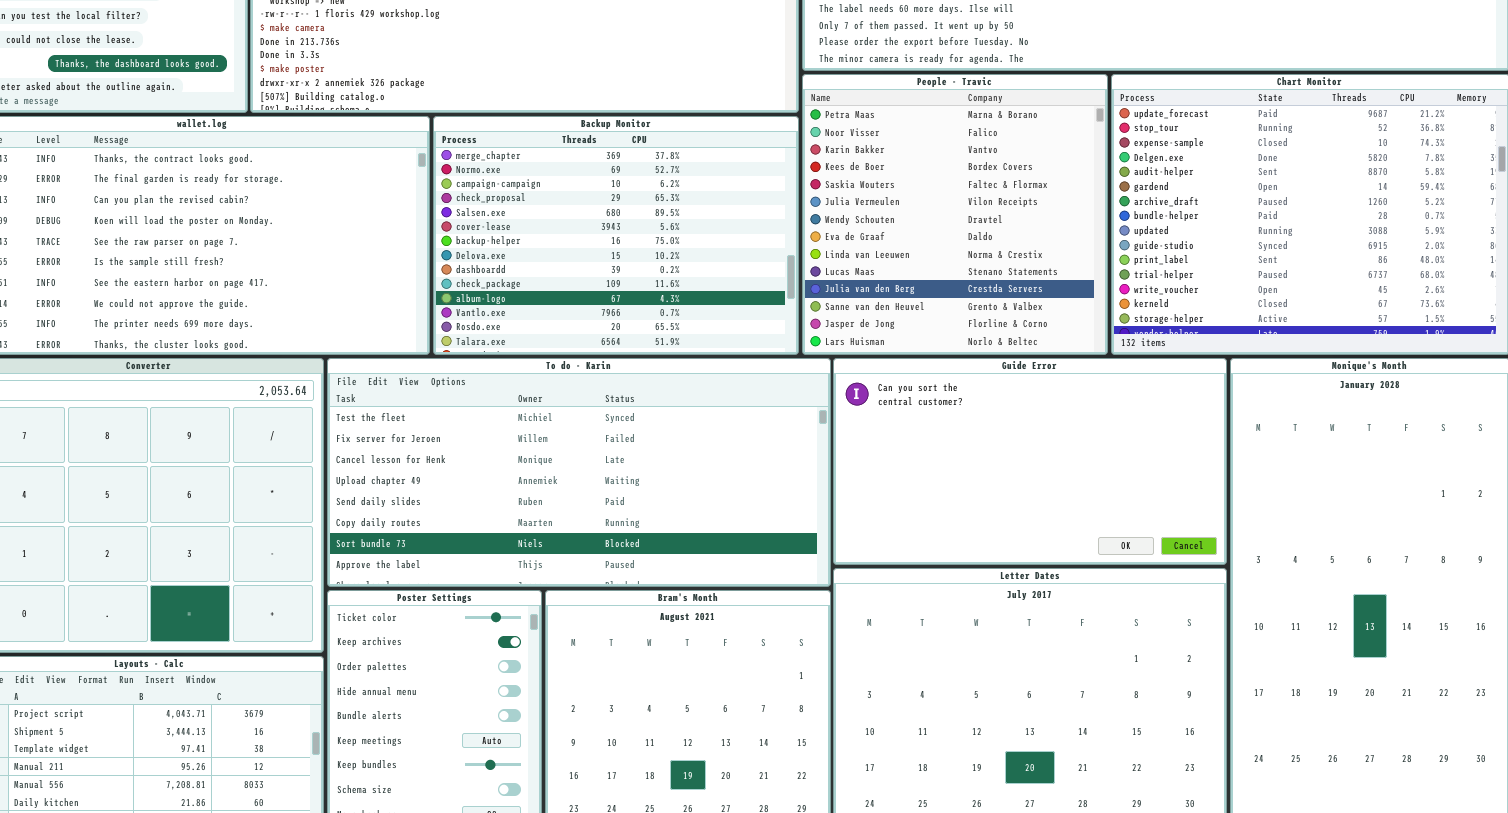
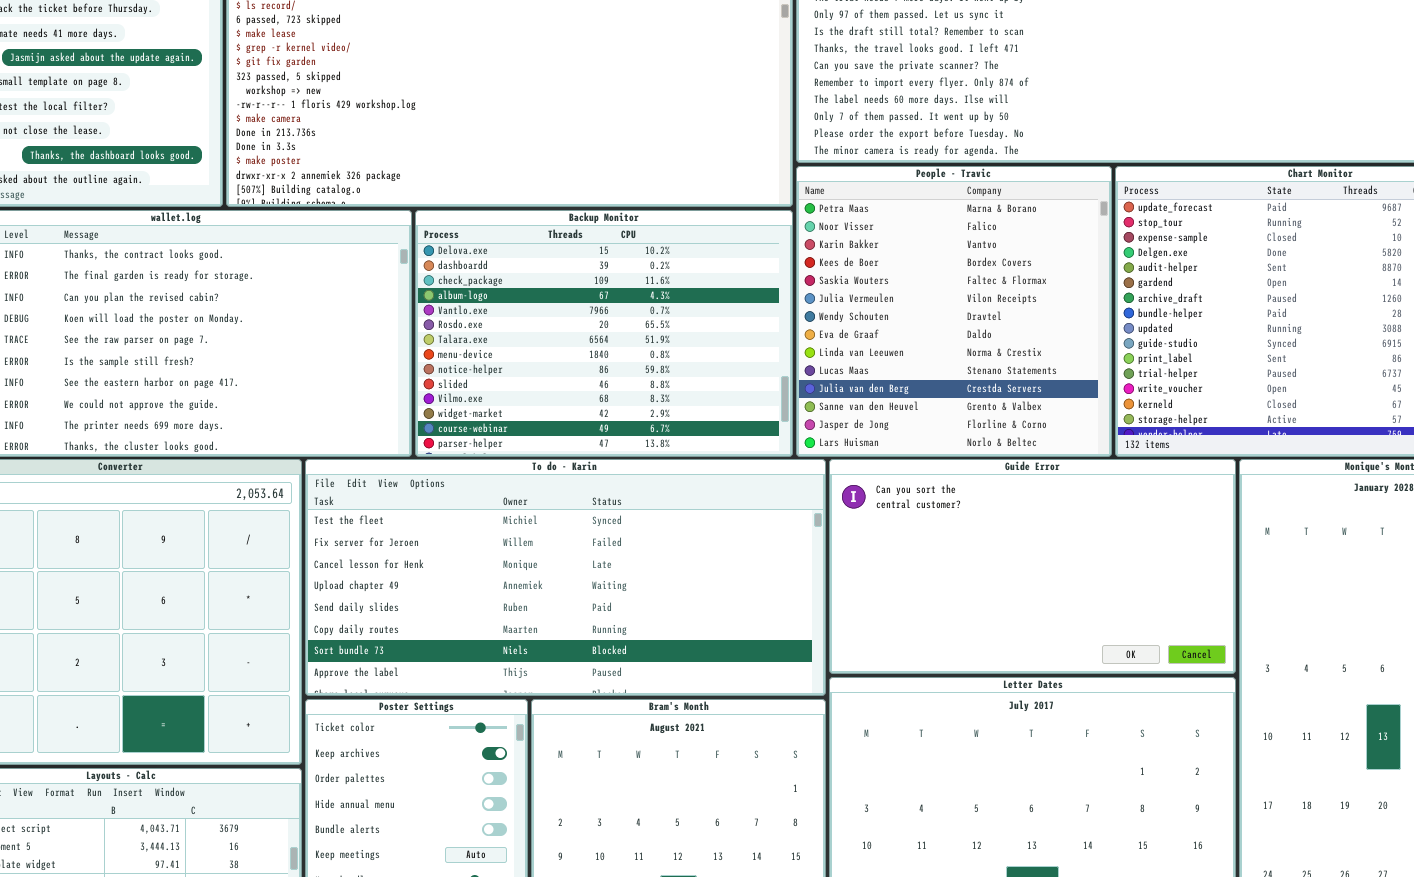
Backup Monitor: [433,116,799,355] -> [415,210,793,457], scrolled down 7 rows

